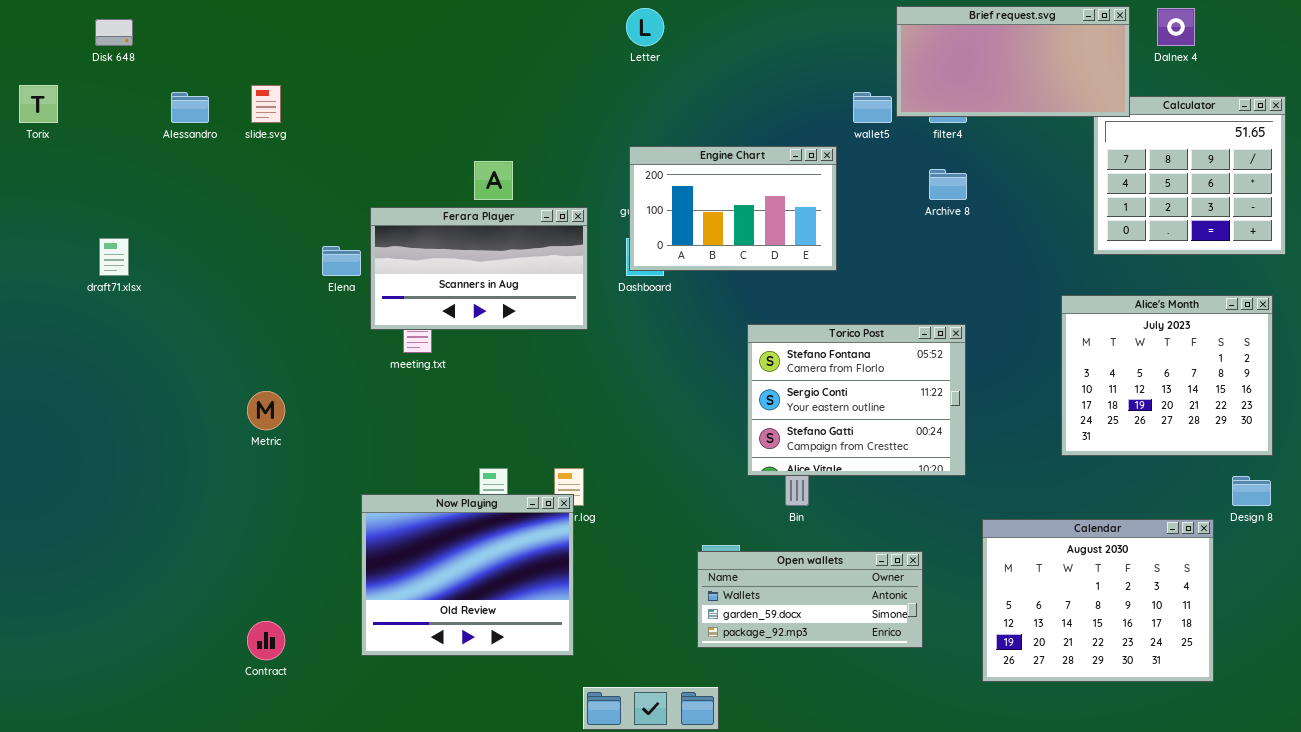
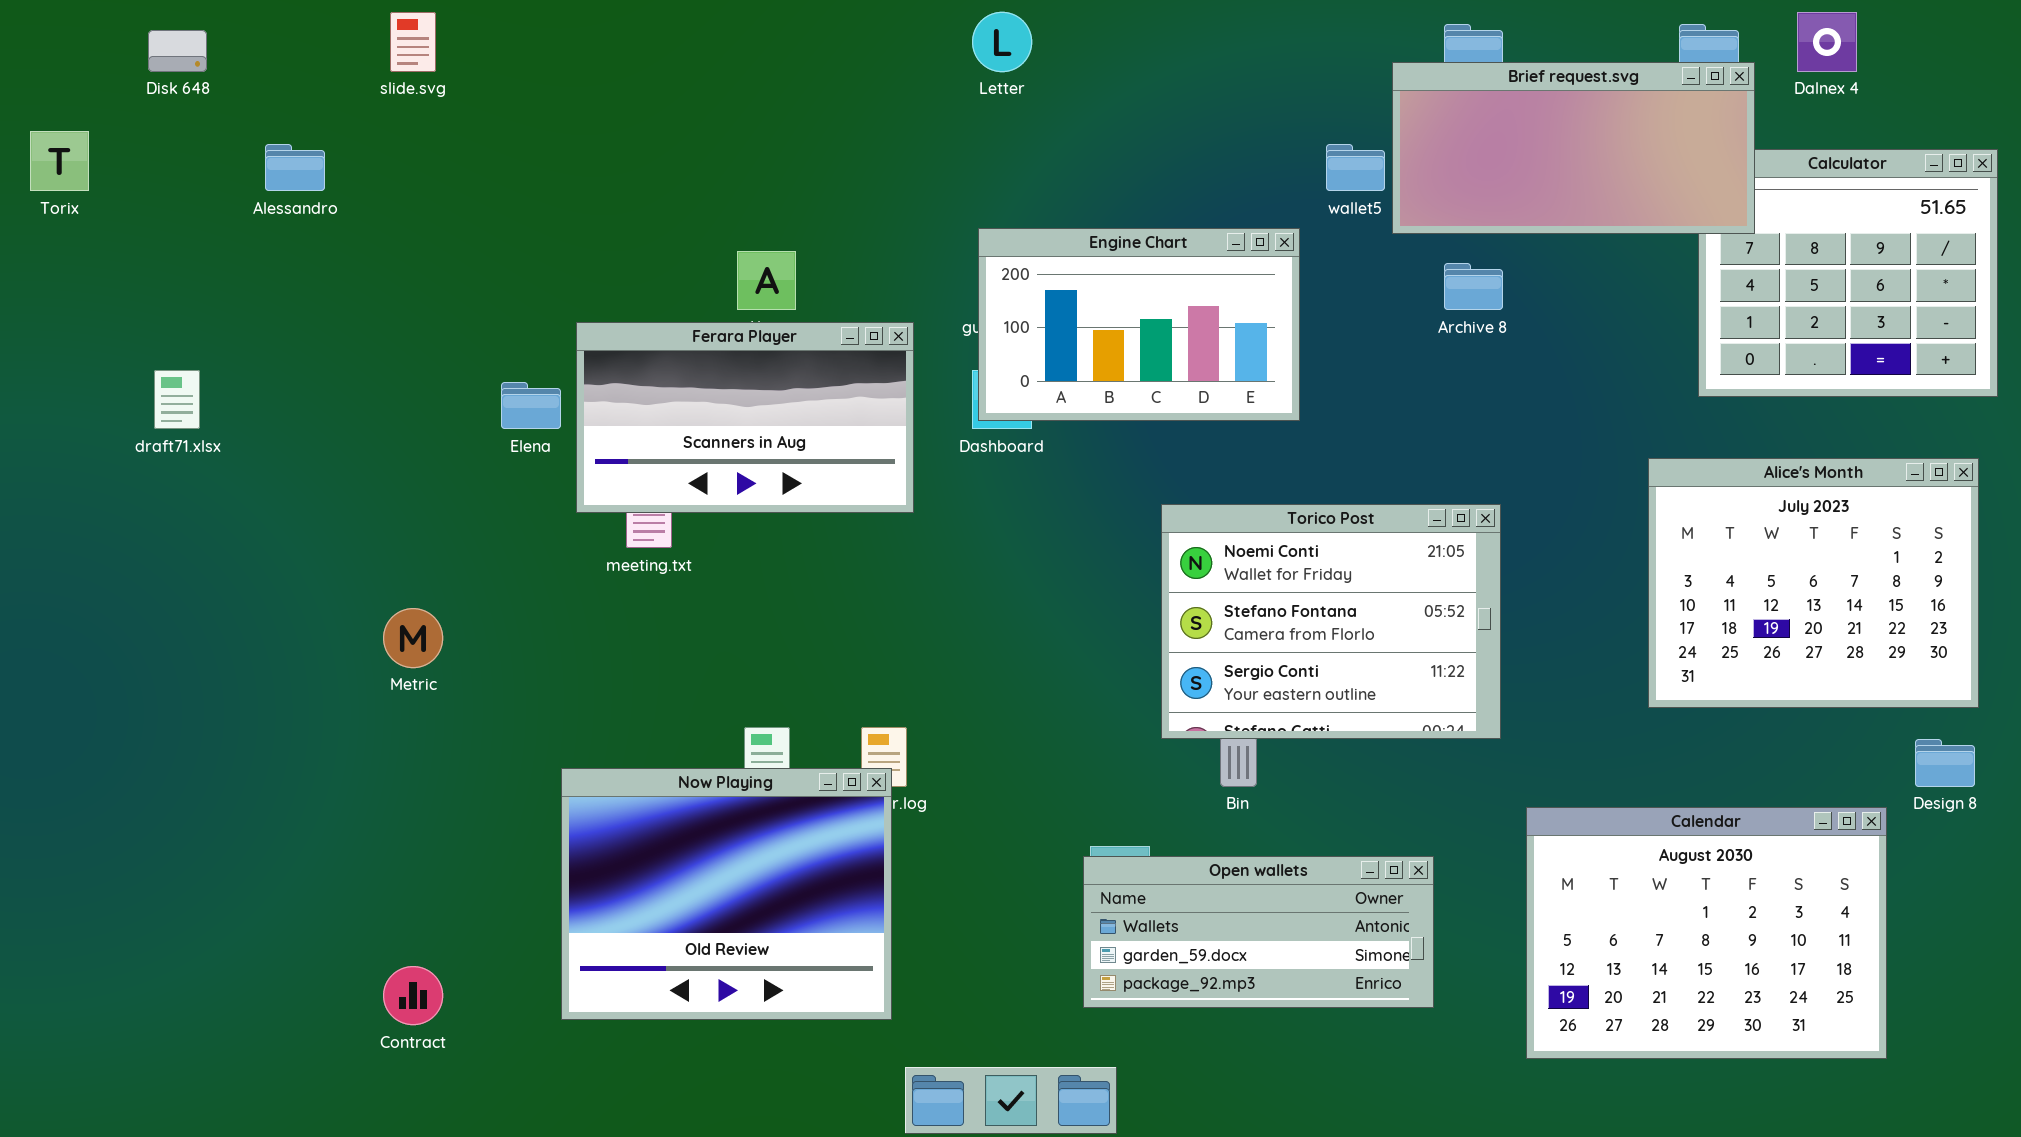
Brief request.svg: [896,6,1130,117] -> [1392,62,1755,234], moved
slide.svg: [251,85,281,123] -> [390,12,436,72], moved
Torico Post: [747,324,966,476] -> [1161,504,1501,739], scrolled up 1 row

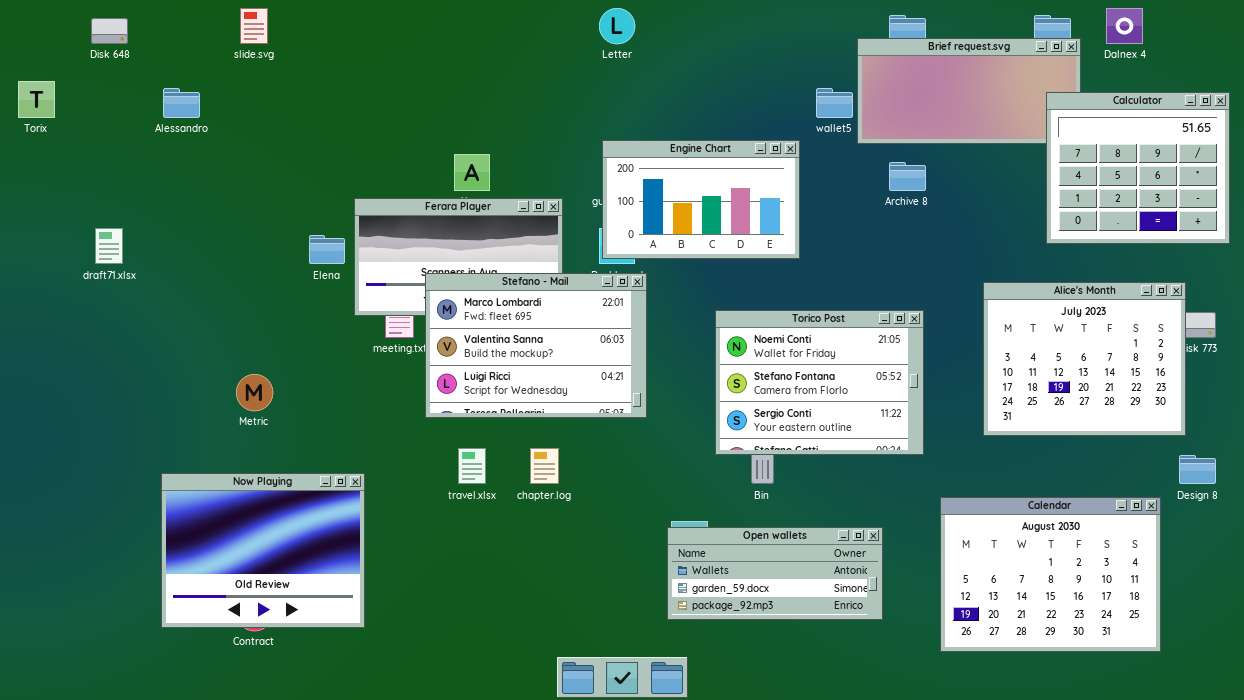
Calculator: [1698,149,1998,397] -> [1046,92,1230,244], raised
Stefano - Mail: none -> [425,273,647,418], opened
Alice's Month: [1648,458,1979,708] -> [983,282,1186,436], moved
Now Playing: [561,768,892,1020] -> [161,473,365,628], moved

